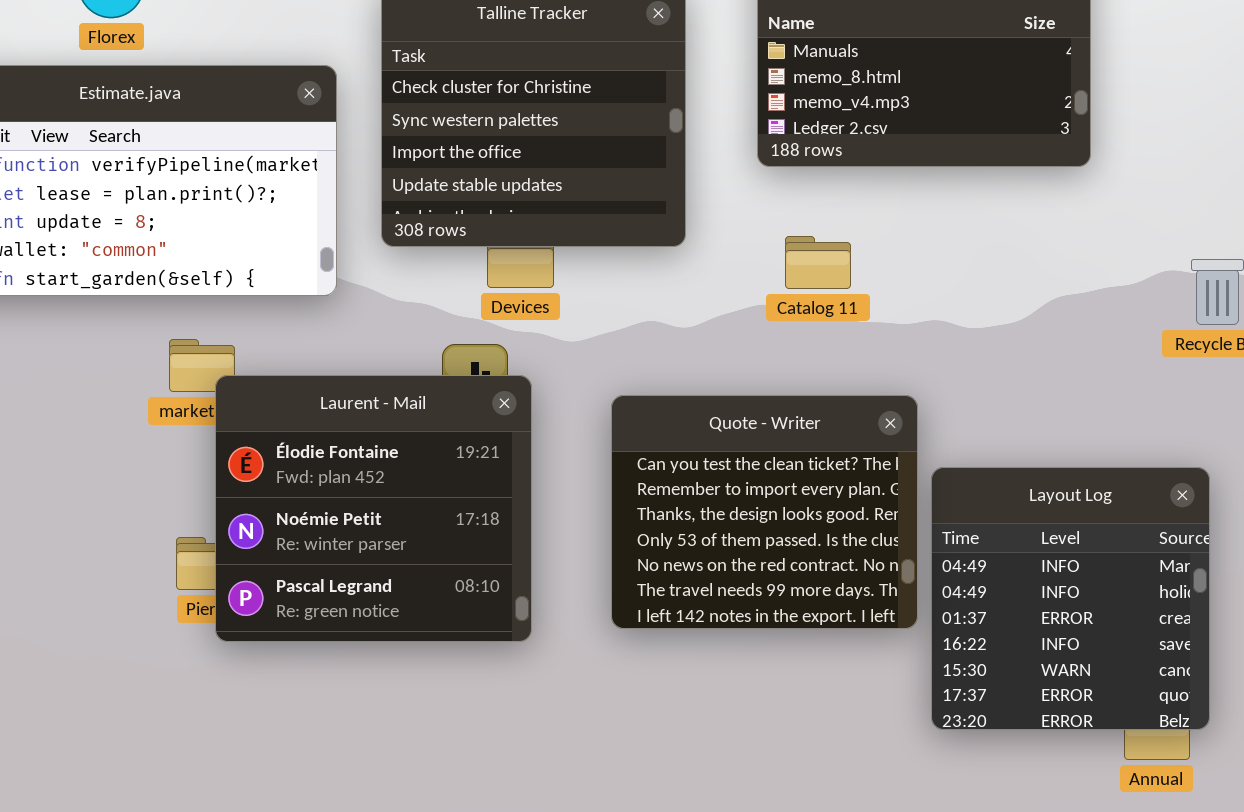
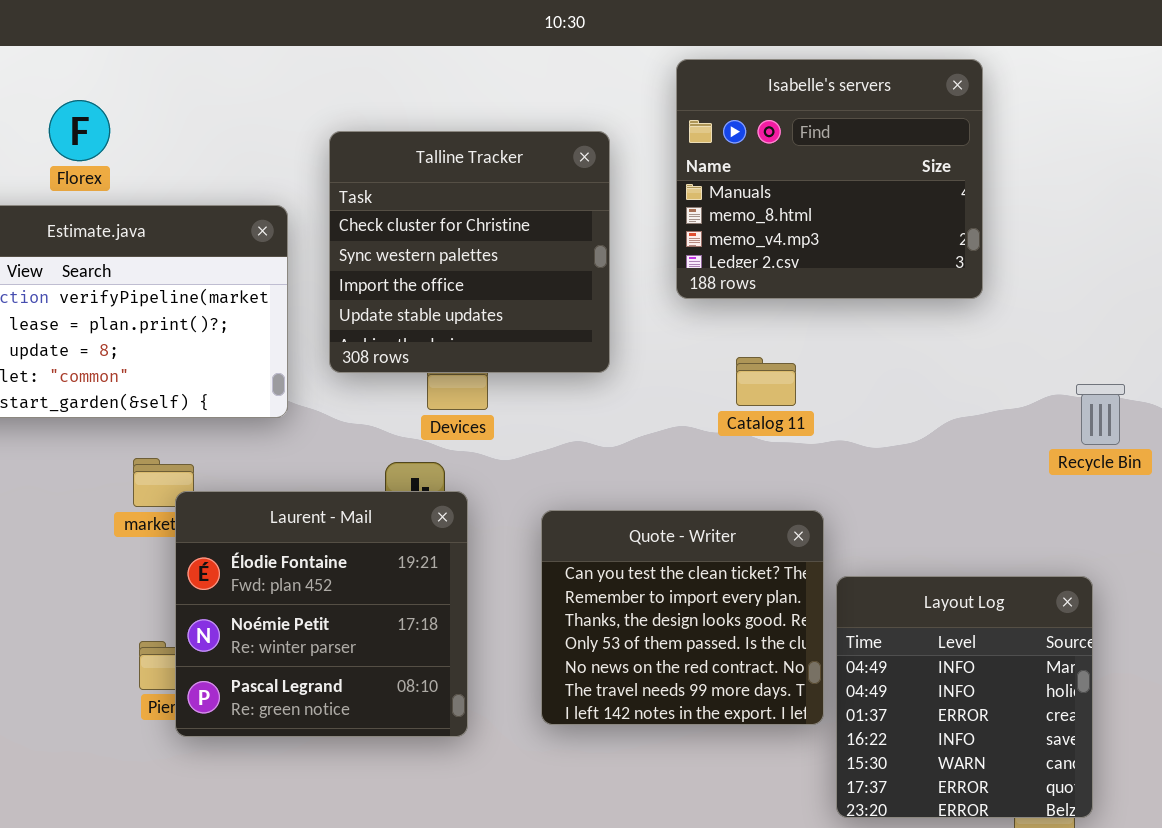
Catalog 11: [785,236,851,289] -> [736,357,796,406], moved

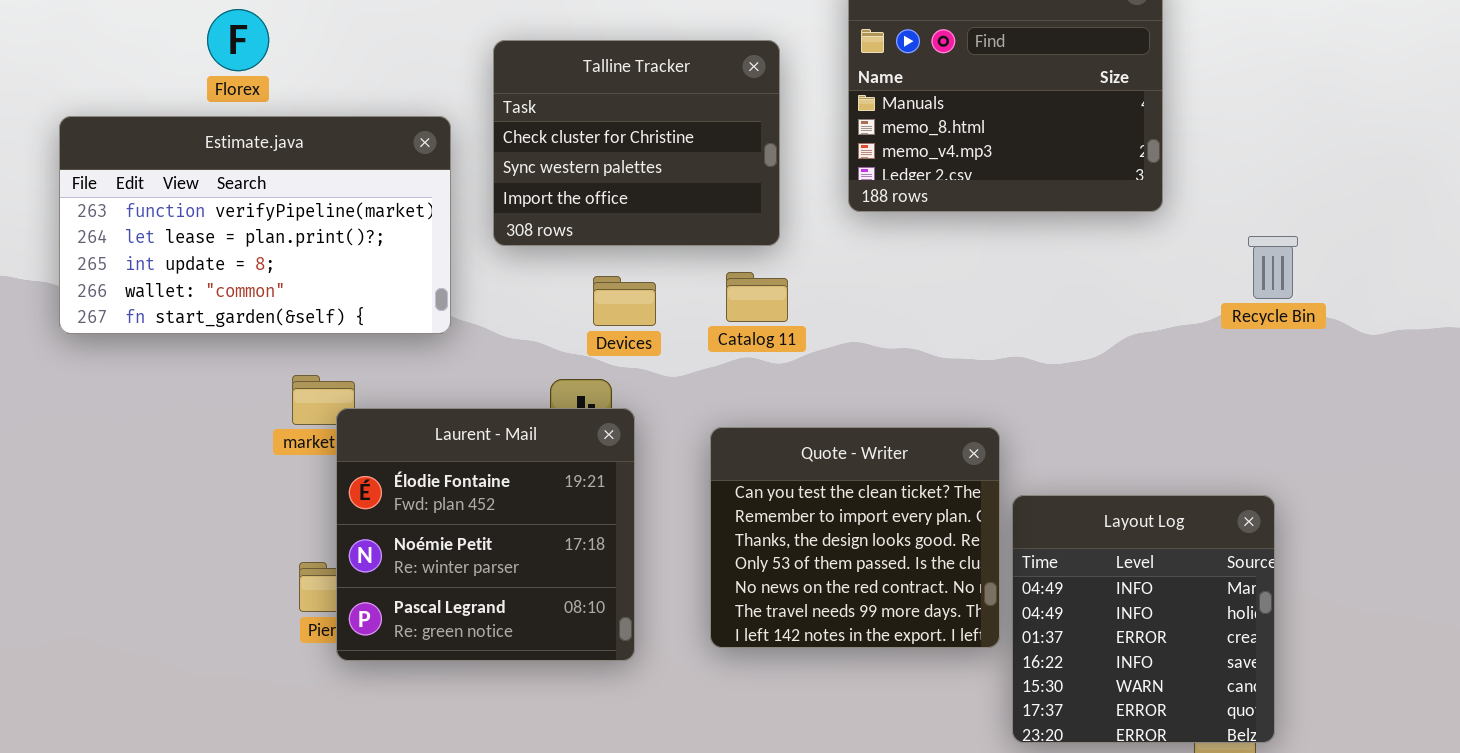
Talline Tracker: [329,131,610,373] -> [493,40,780,246], resized
Catalog 11: [736,357,796,406] -> [726,272,788,322], moved
Recycle Bin: [1076,384,1125,445] -> [1248,236,1298,299], moved

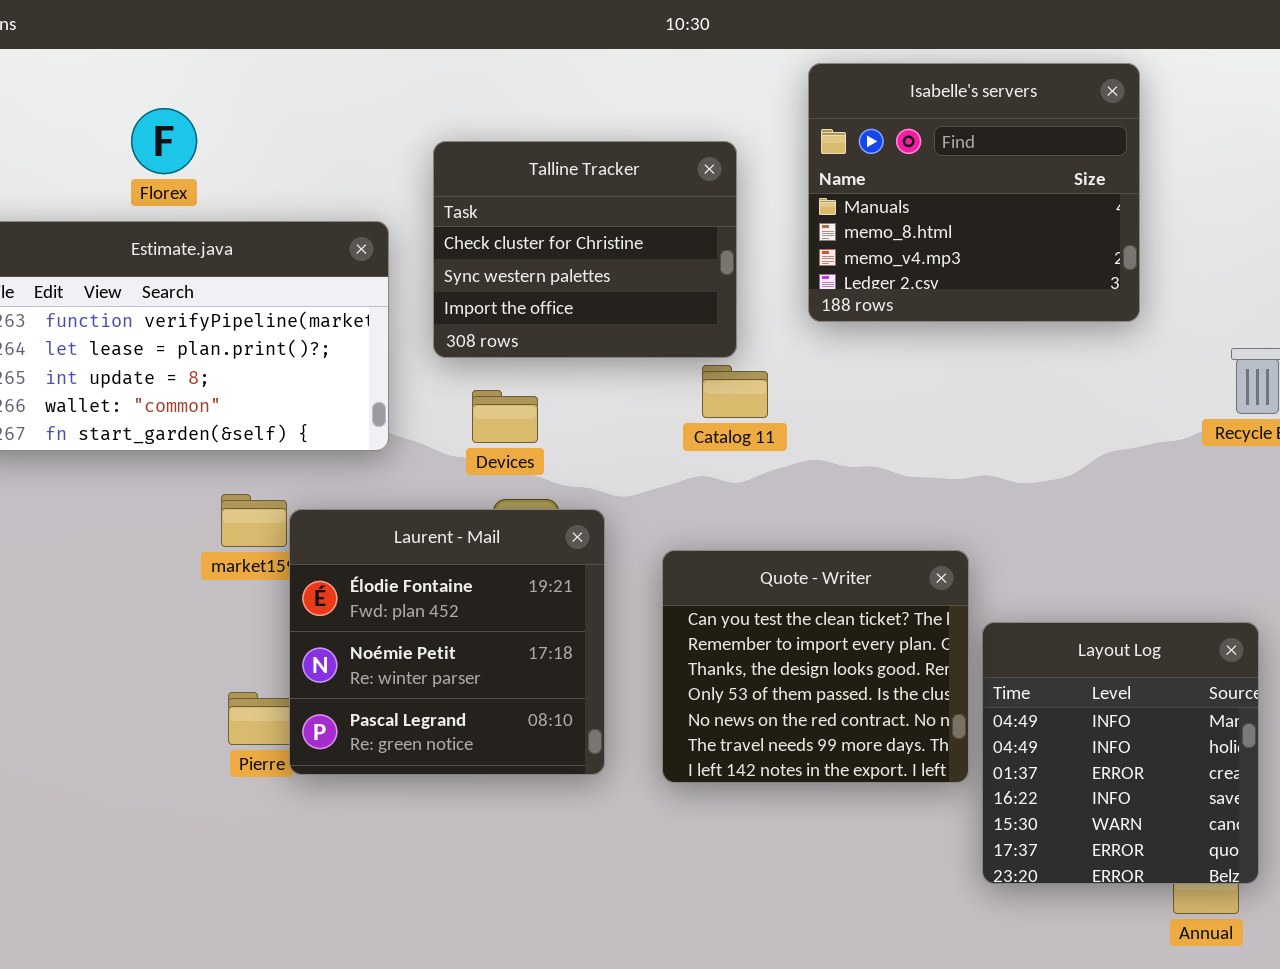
Catalog 11: [726,272,788,322] -> [702,365,768,418], moved
Devices: [593,276,656,326] -> [472,390,538,443], moved
Laurent - Mail: [336,408,635,661] -> [289,509,605,775], moved

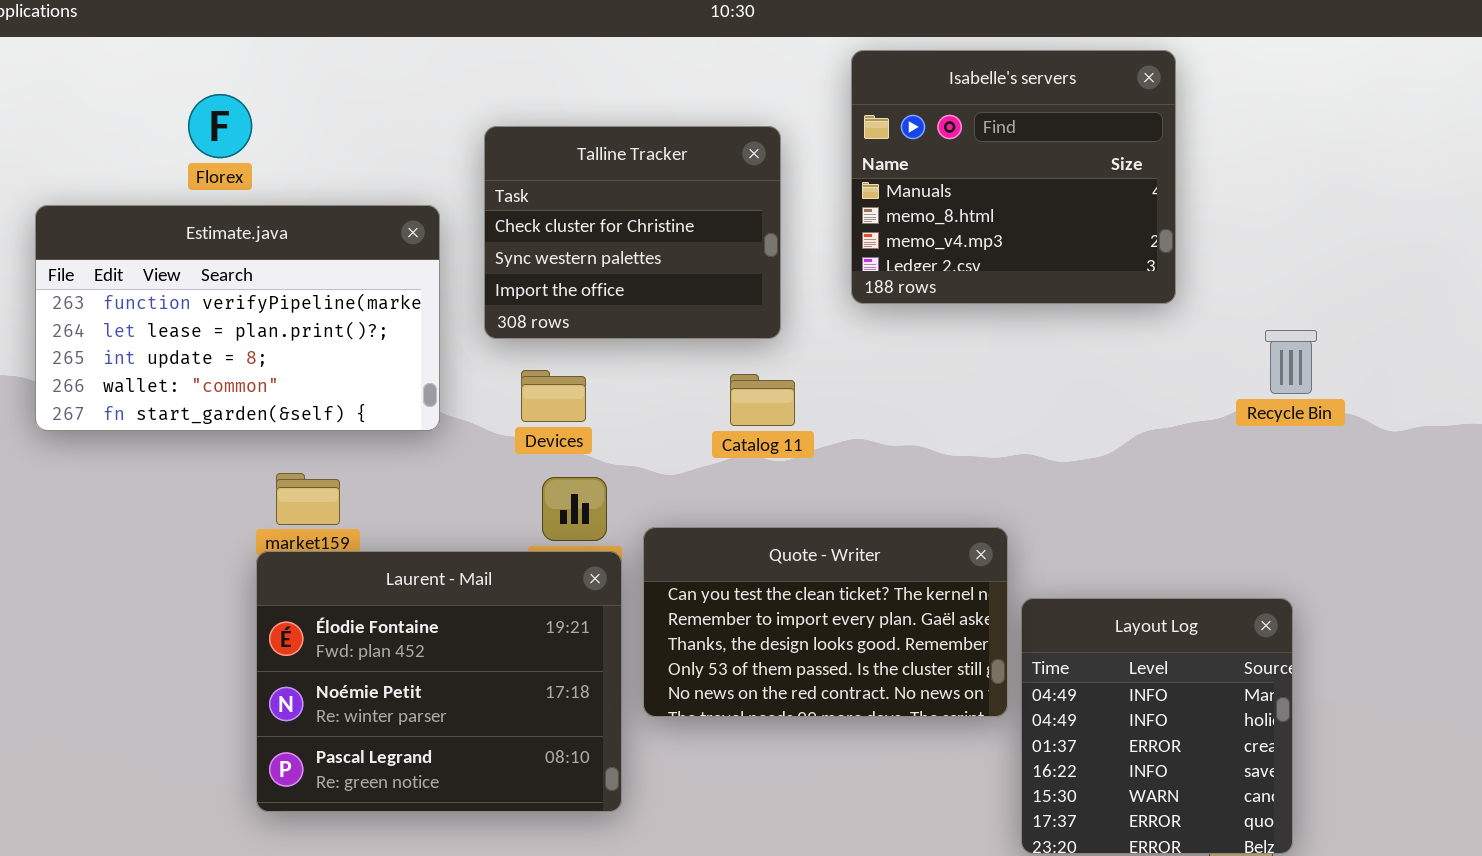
Catalog 11: [702,365,768,418] -> [730,374,795,426], moved
Laurent - Mail: [289,509,605,775] -> [256,551,622,812], moved, resized
Quote - Writer: [662,550,969,783] -> [643,527,1008,717], resized

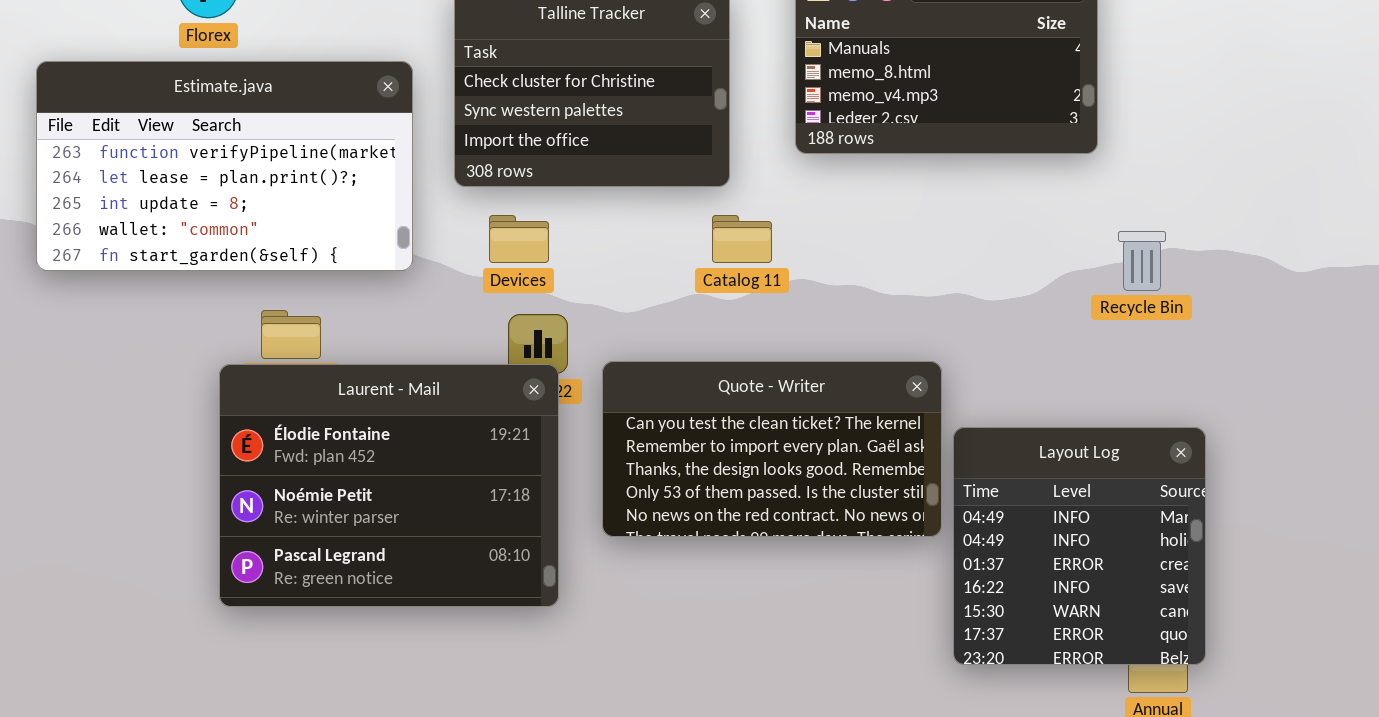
Recycle Bin: [1265,330,1317,394] -> [1118,231,1166,291], moved
Catalog 11: [730,374,795,426] -> [712,215,772,263], moved
Laurent - Mail: [256,551,622,812] -> [219,364,559,607], moved

